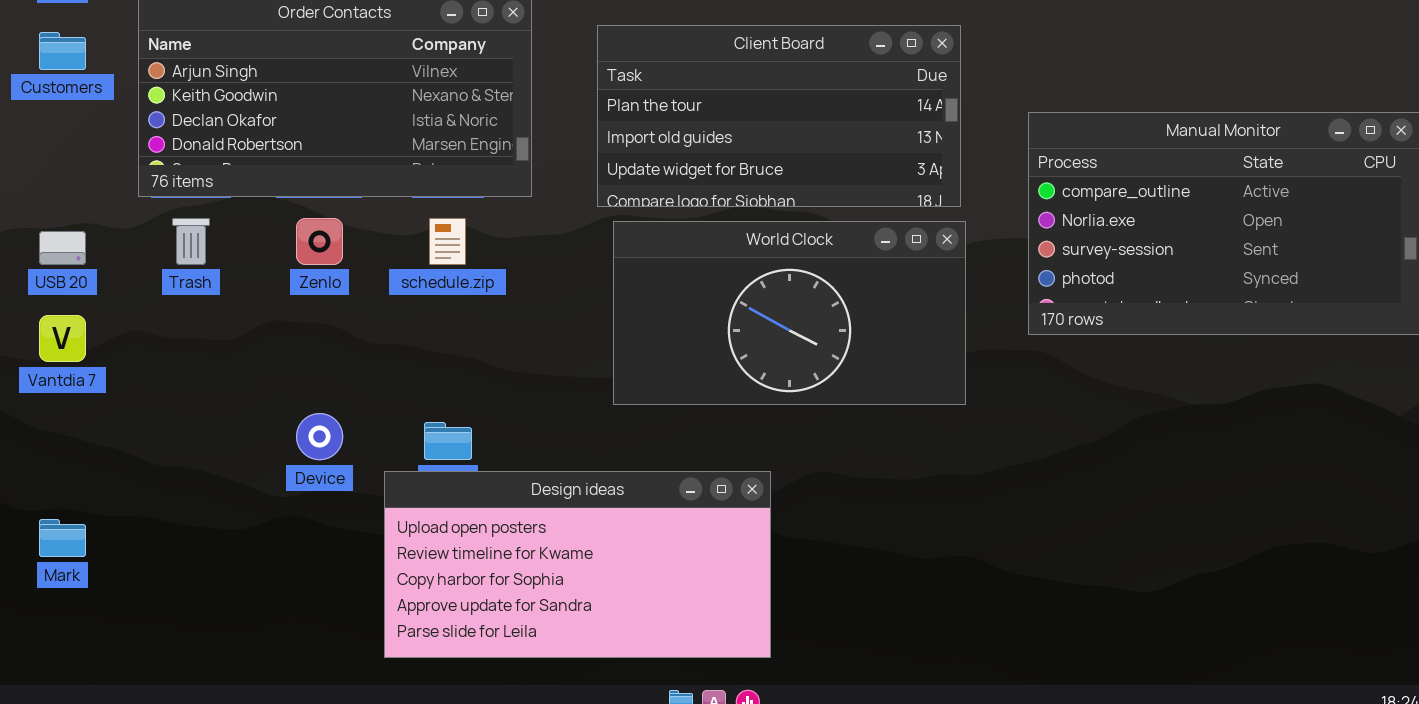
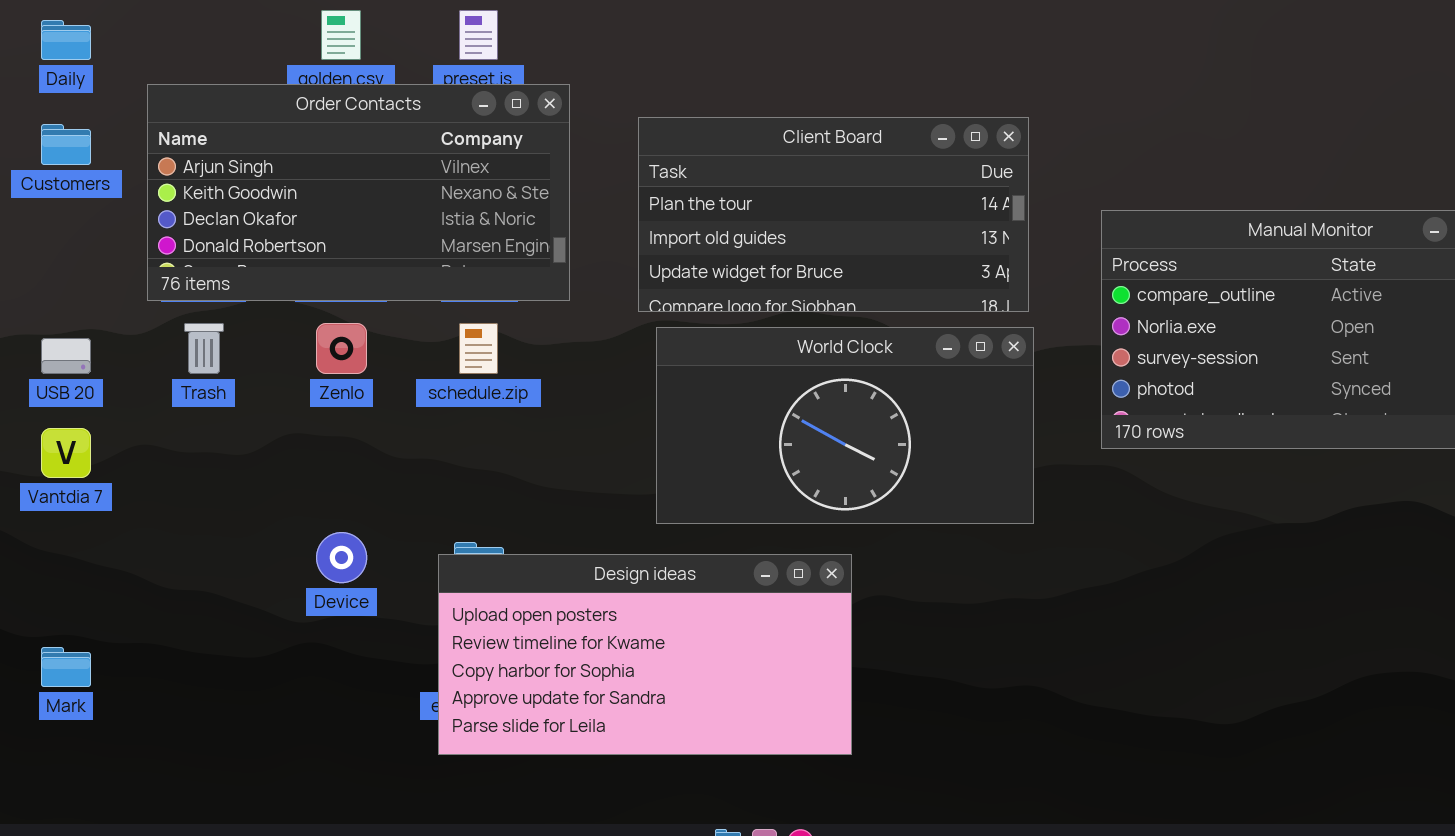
Design ideas: [384,471,771,658] -> [438,554,852,755], moved

